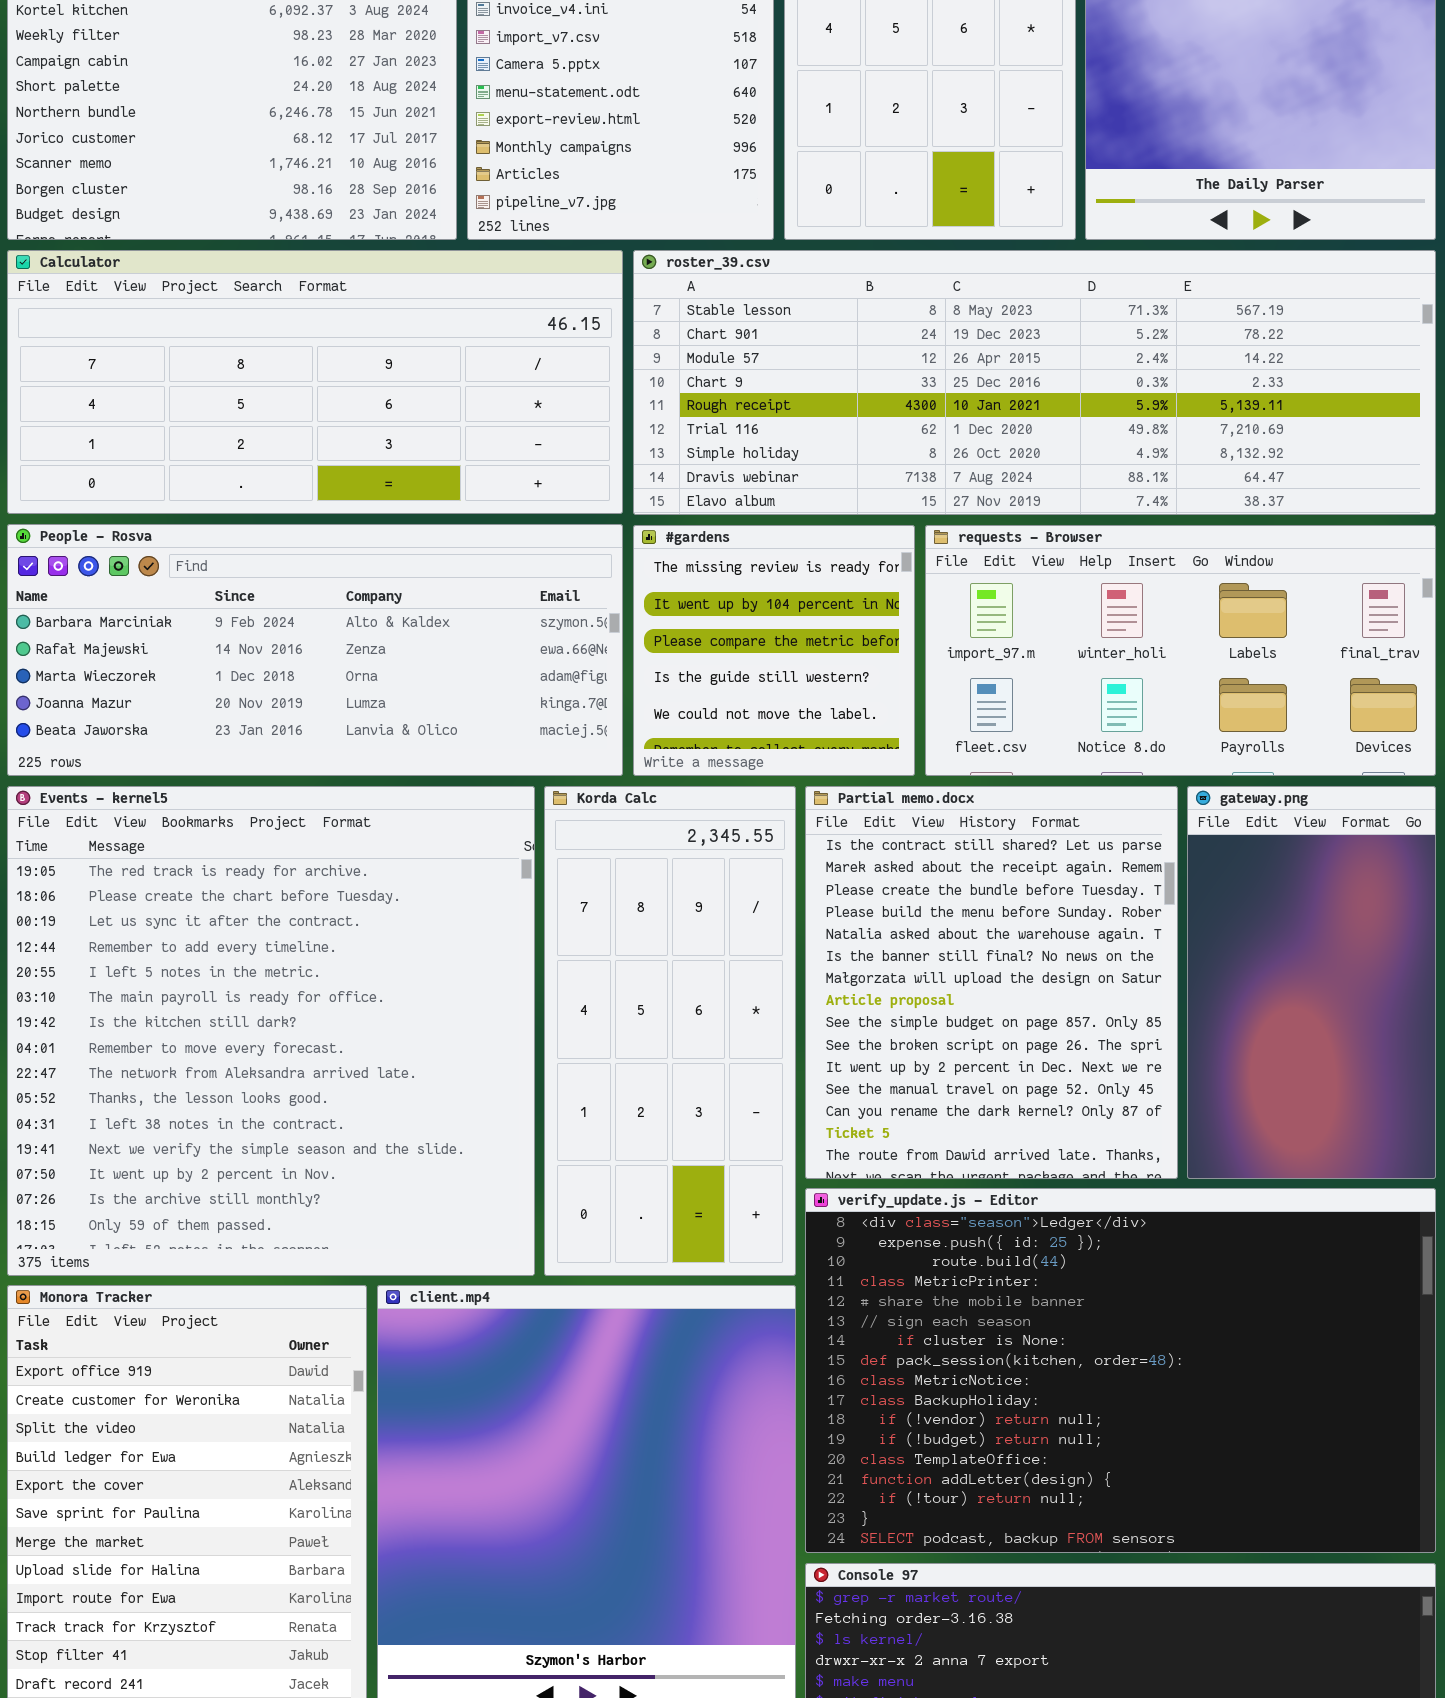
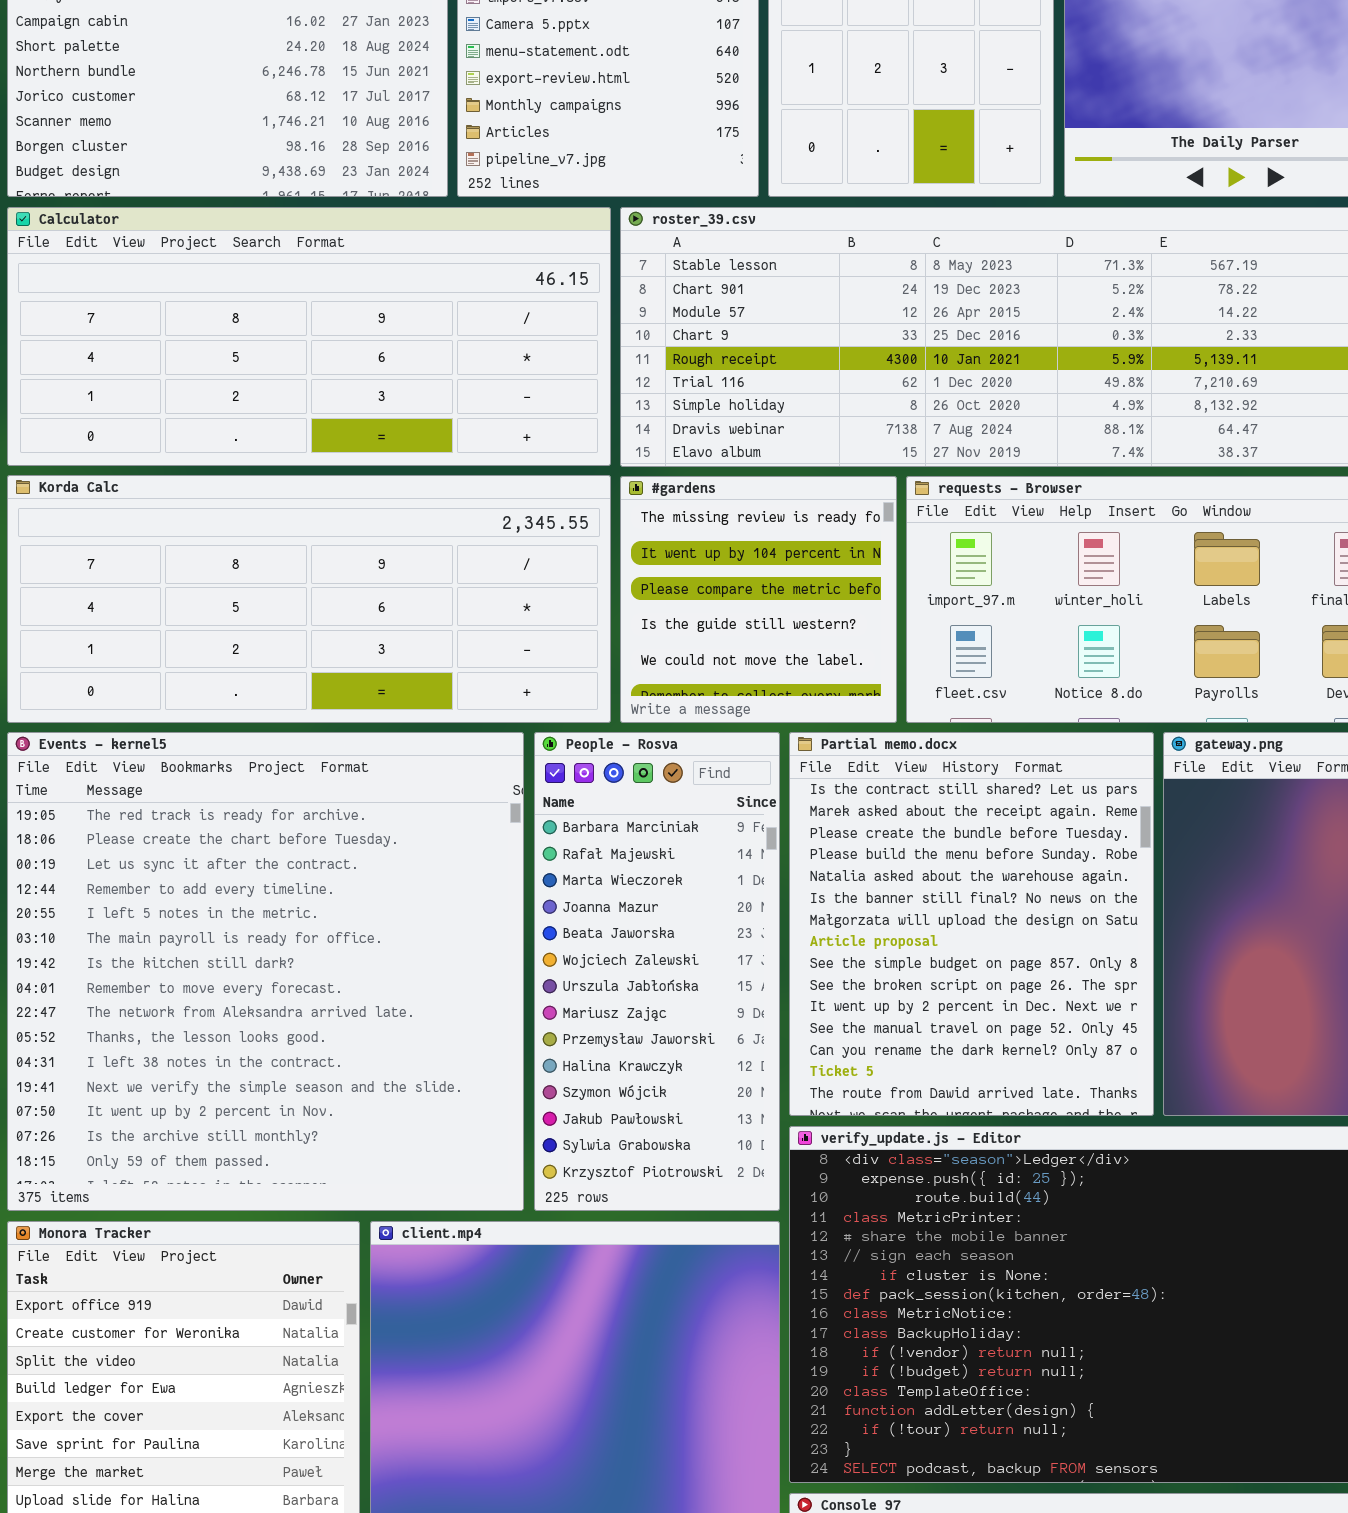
People - Rosva: [7,524,623,776] -> [534,732,780,1211], moved, resized
Korda Calc: [544,786,796,1276] -> [7,475,611,723], moved, resized

